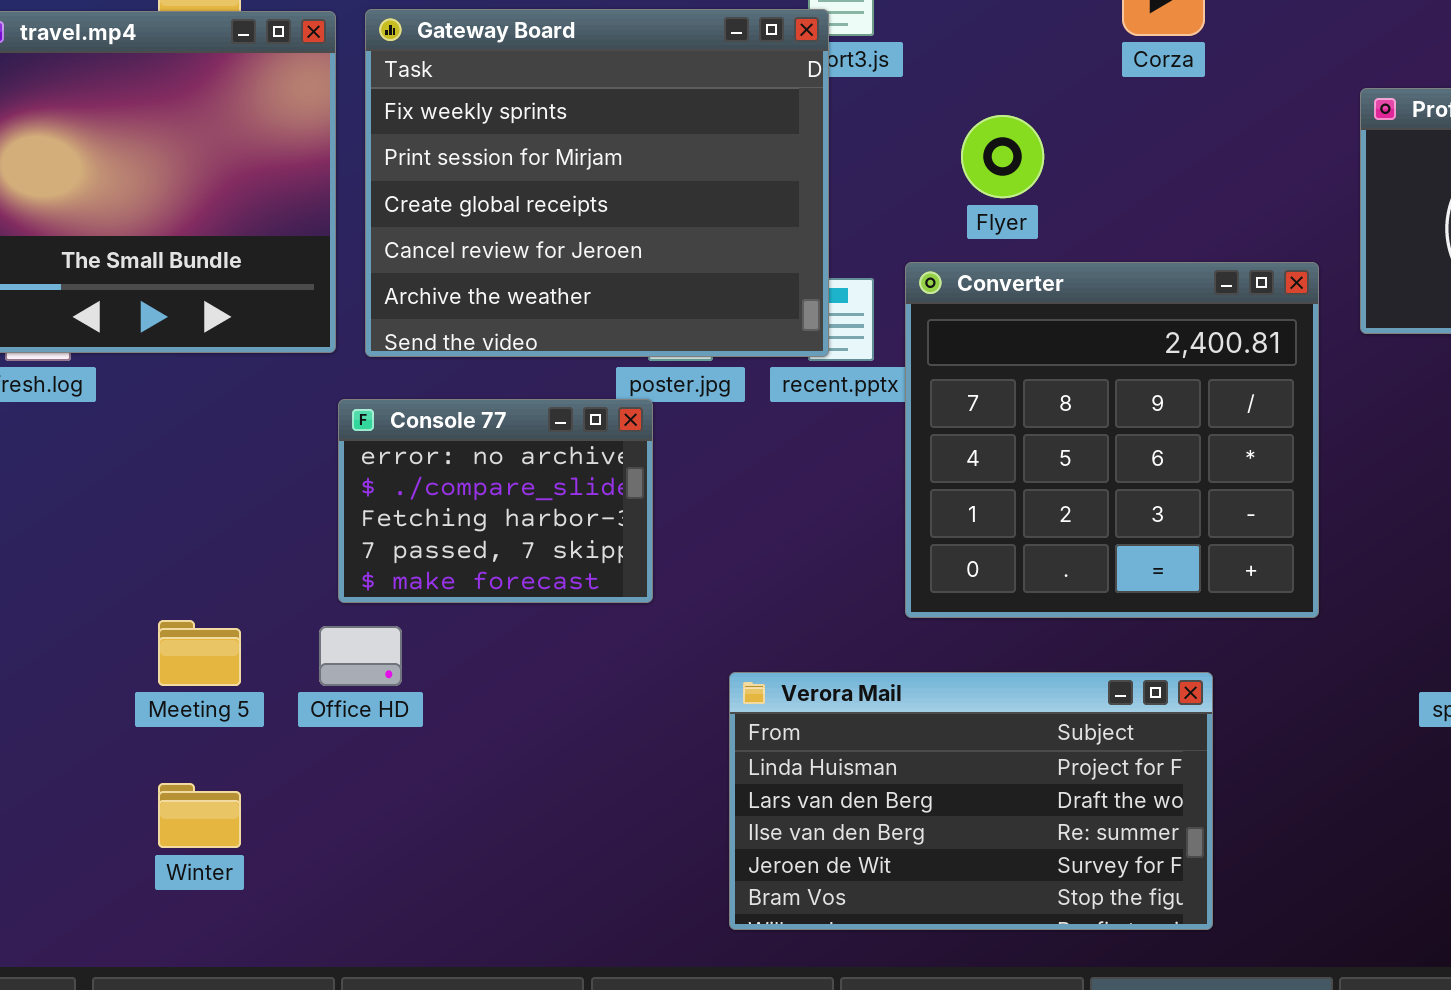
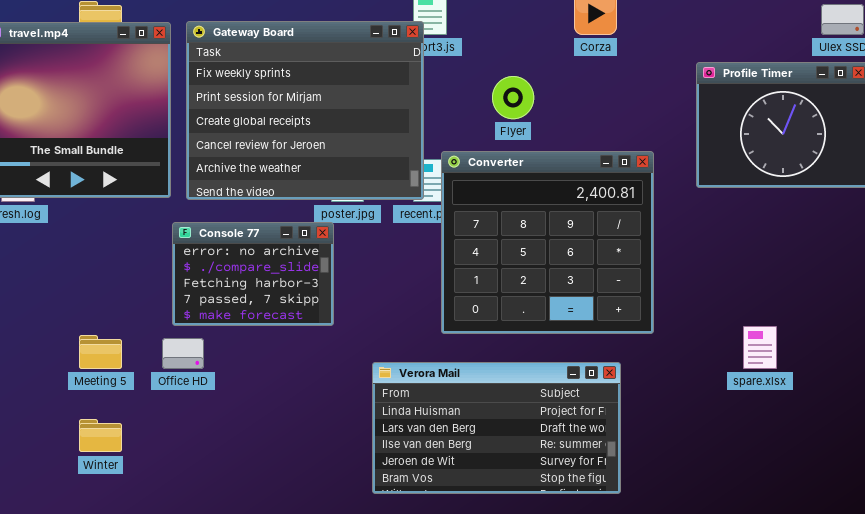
Converter: [905,262,1319,618] -> [441,151,654,334], moved

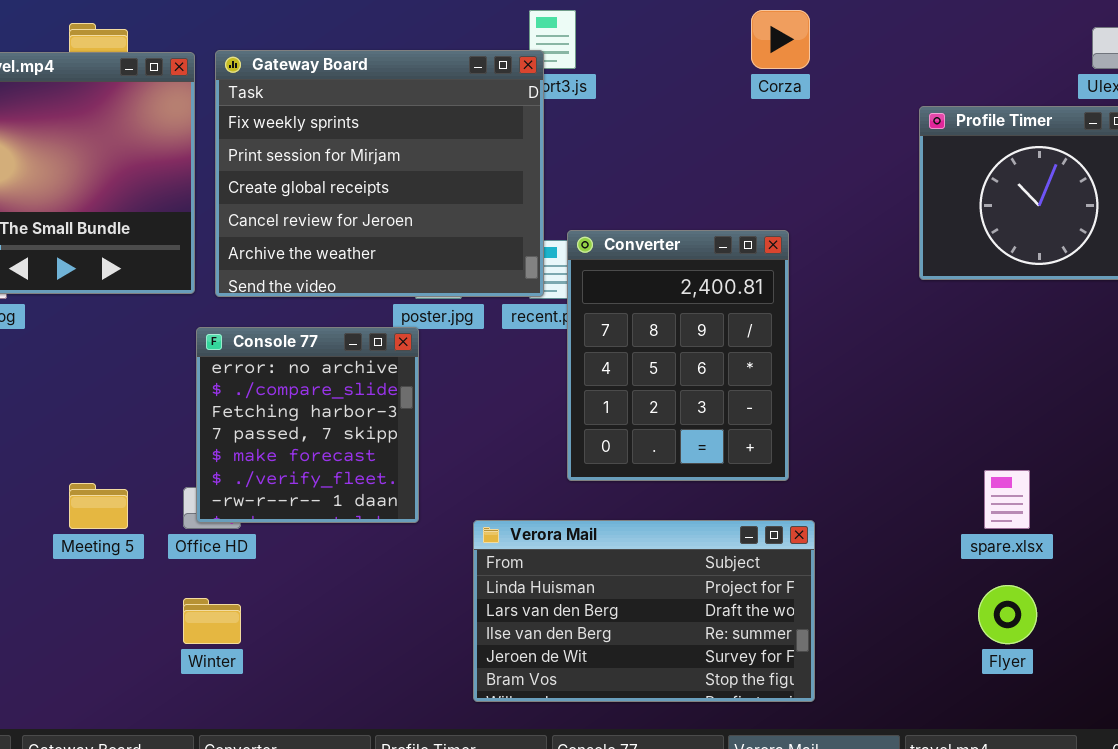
Flyer: [492,76,534,119] -> [978,585,1037,644], moved
Converter: [441,151,654,334] -> [567,230,789,481], resized
Console 77: [172,222,334,326] -> [196,327,419,523], resized
Winter: [79,419,122,452] -> [183,598,241,644], moved

